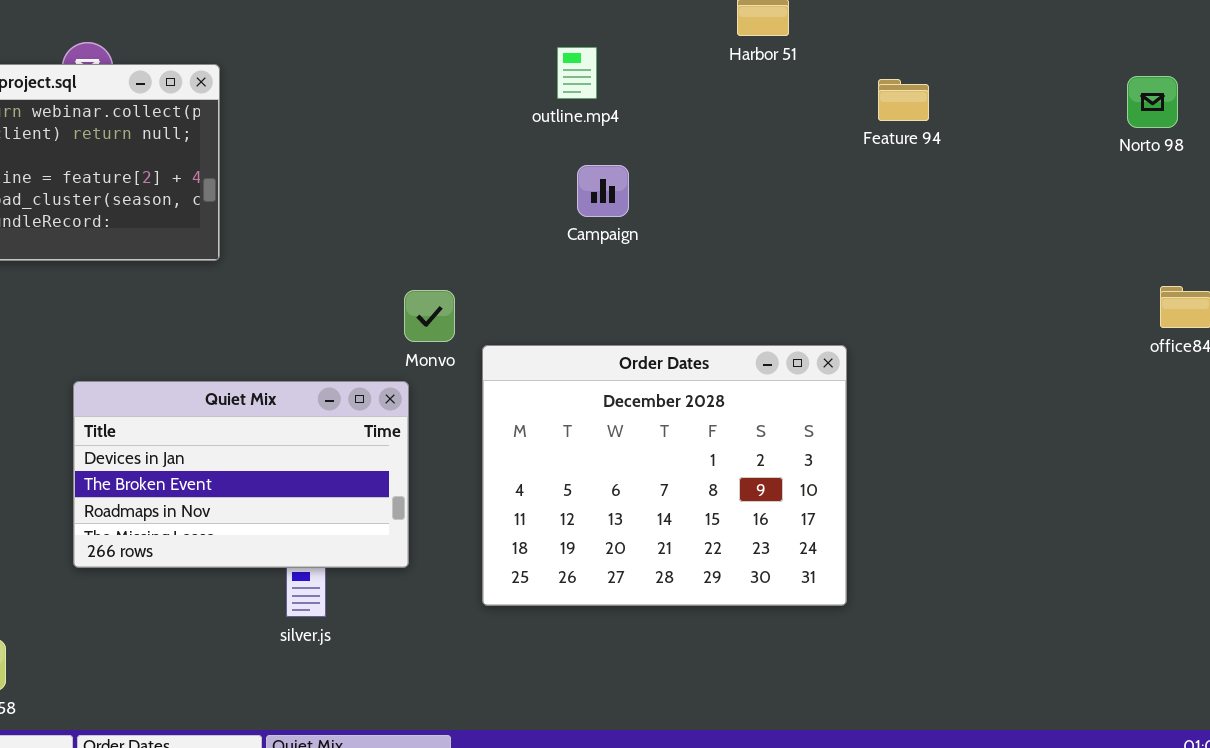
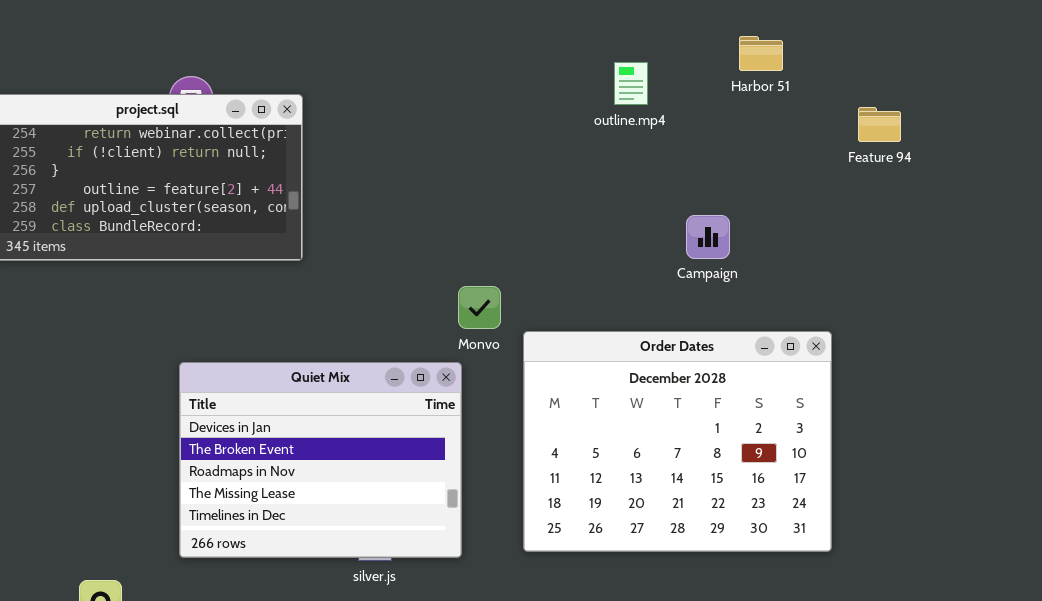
outline.mp4: [557,47,597,99] -> [614,62,648,105], moved
Campaign: [577,165,629,217] -> [686,215,730,259], moved
Quiet Mix: [73,381,409,568] -> [179,362,462,558], resized

